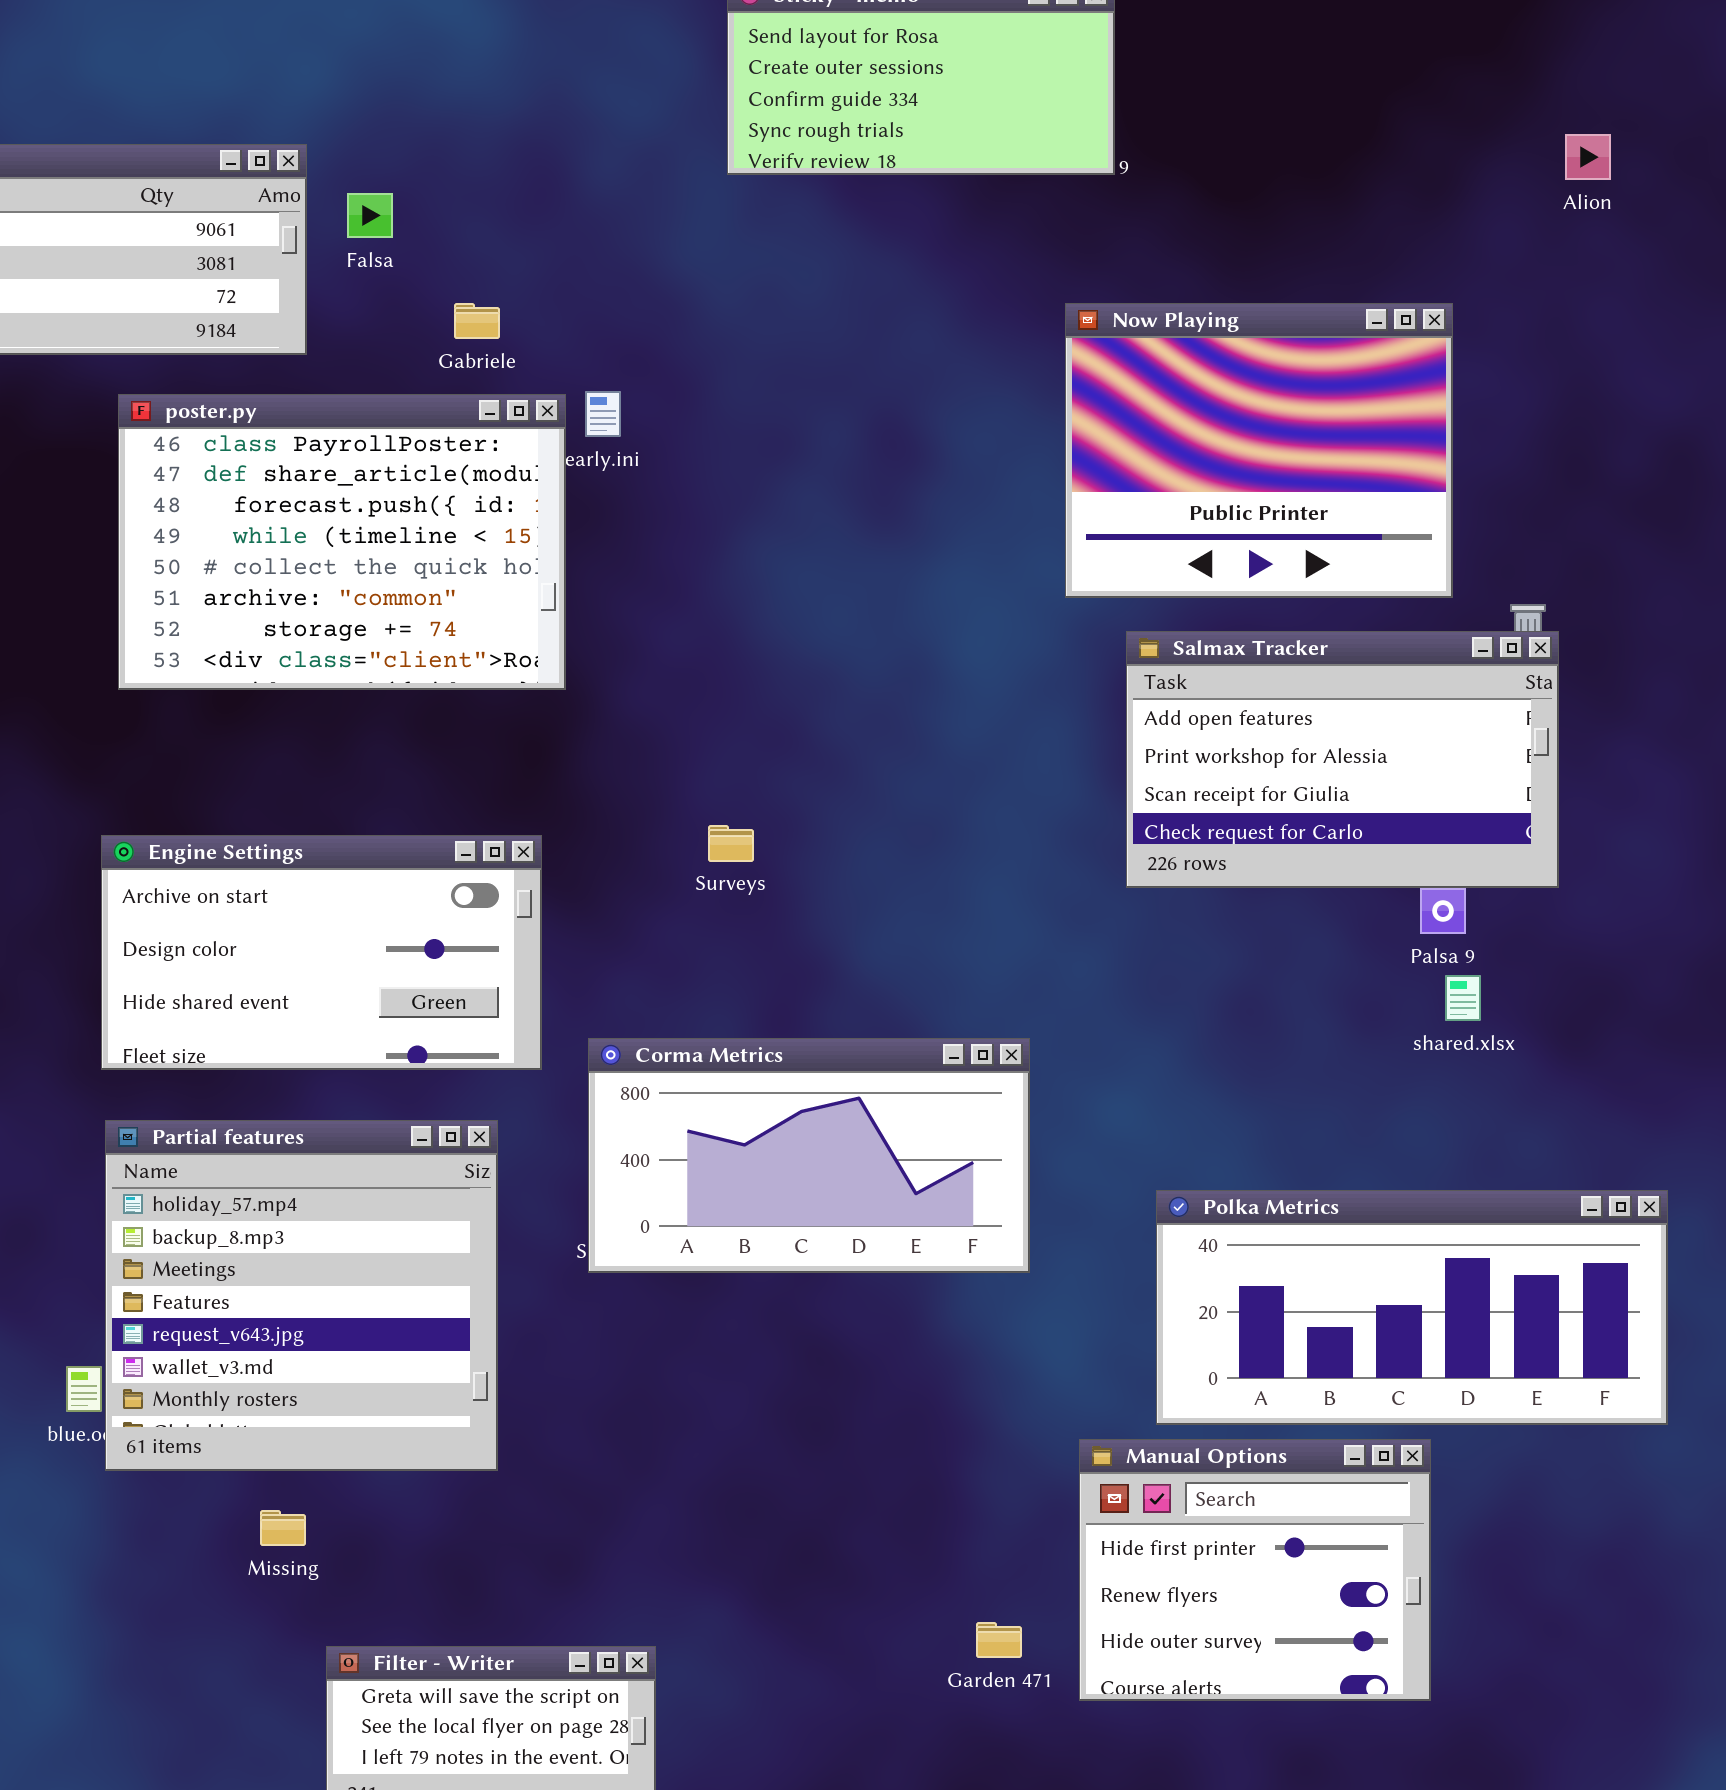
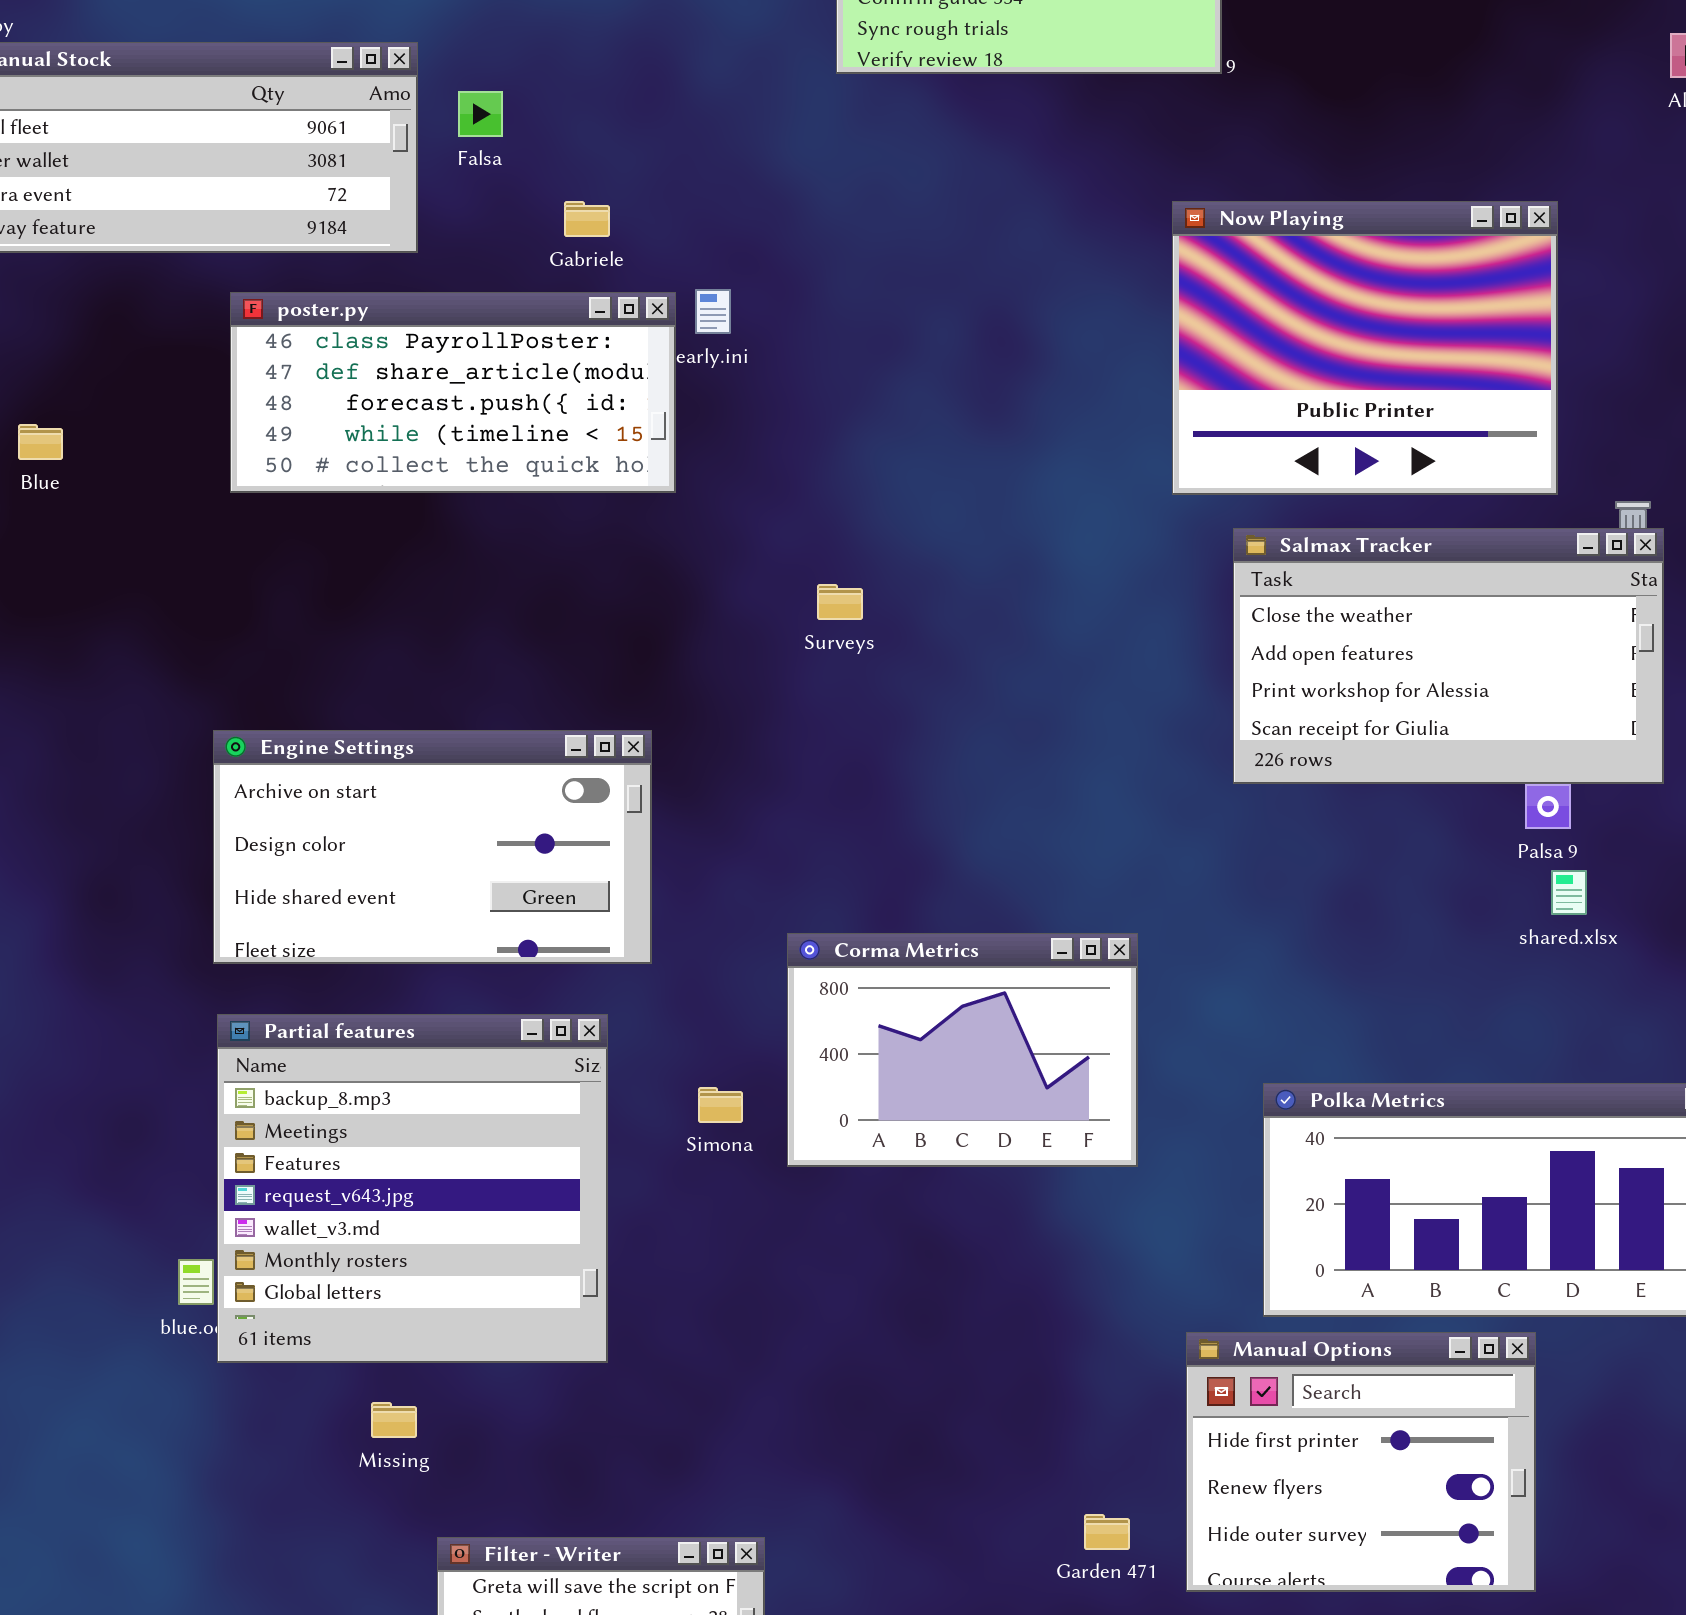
poster.py: [118,394,566,690] -> [230,292,676,493], resized
Salmax Tracker: [1126,631,1559,888] -> [1233,528,1664,784], scrolled up 1 row
Surveys: [708,825,754,862] -> [817,584,863,620], moved
Corma Metrics: [588,1038,1030,1273] -> [787,933,1138,1167], resized
Partial features: [105,1120,498,1471] -> [217,1014,608,1363], scrolled down 1 row

